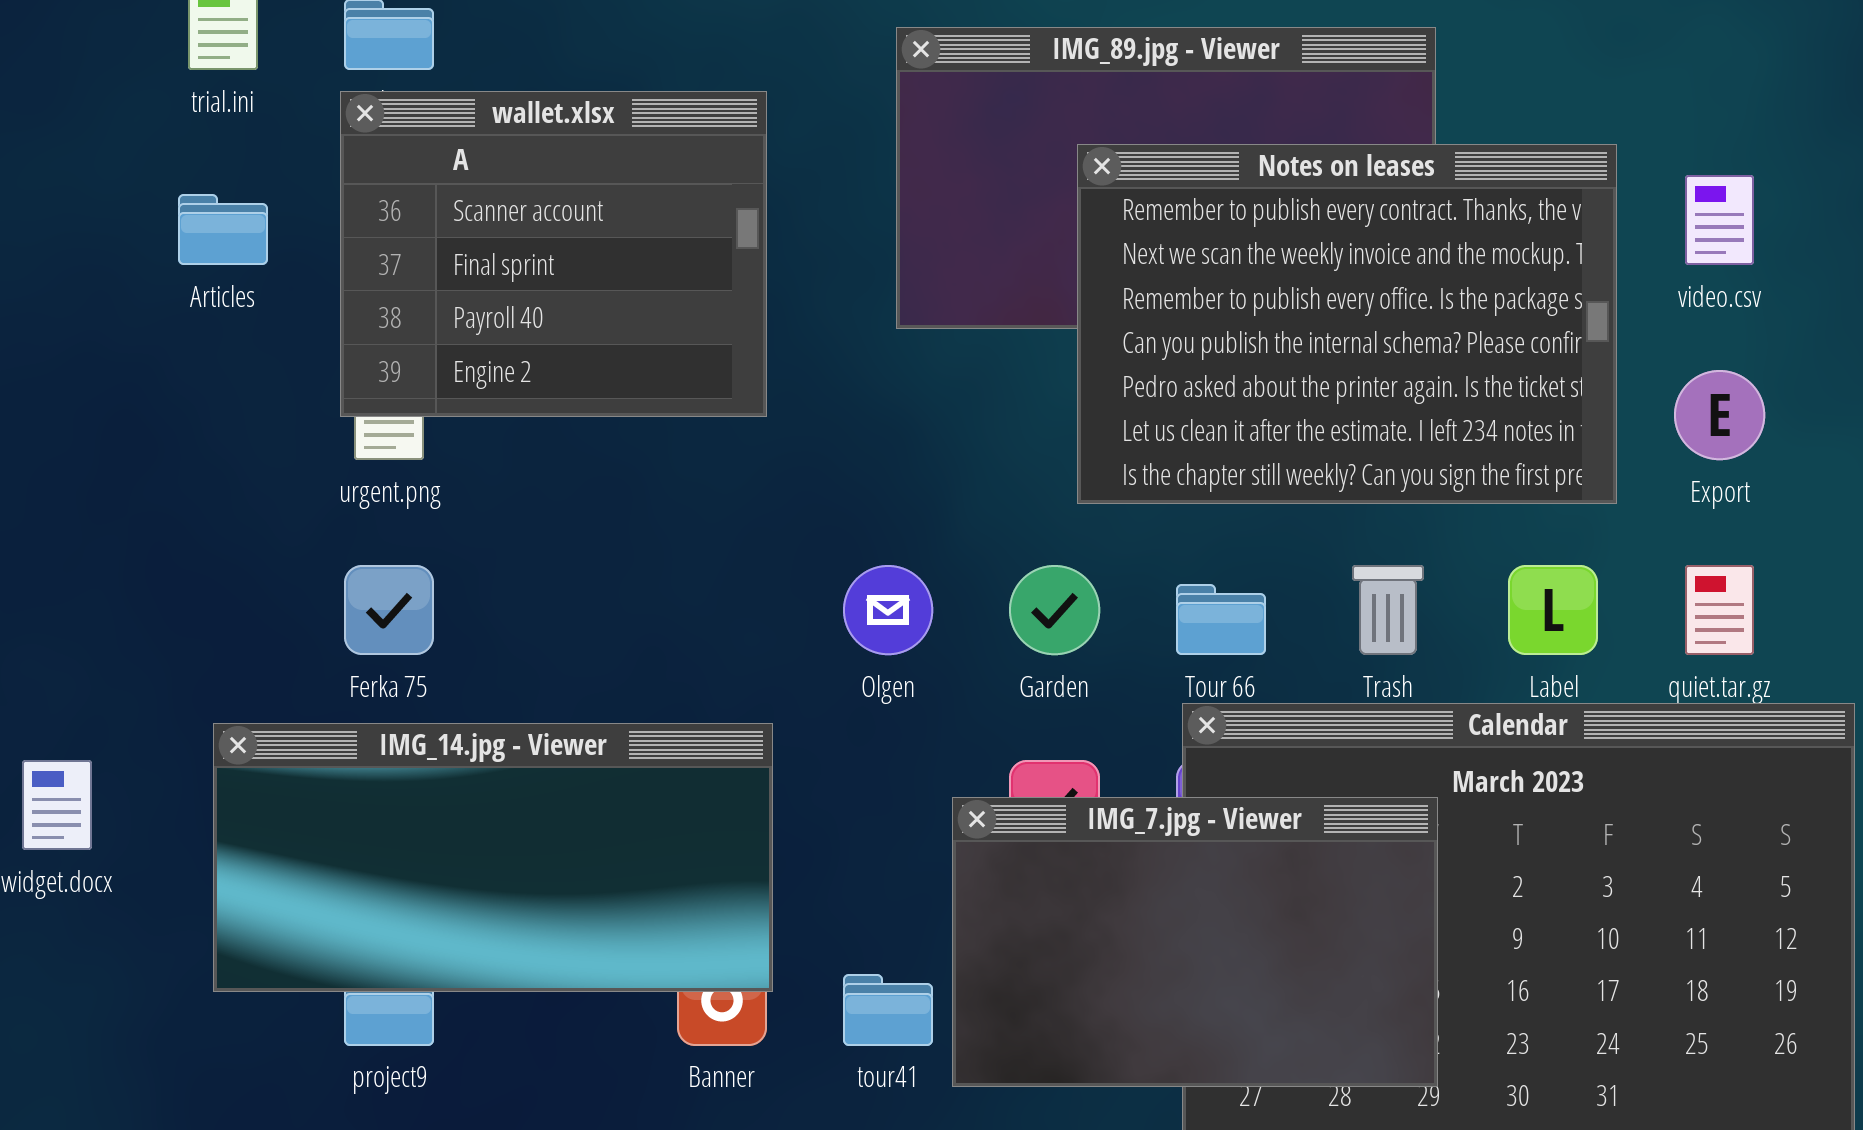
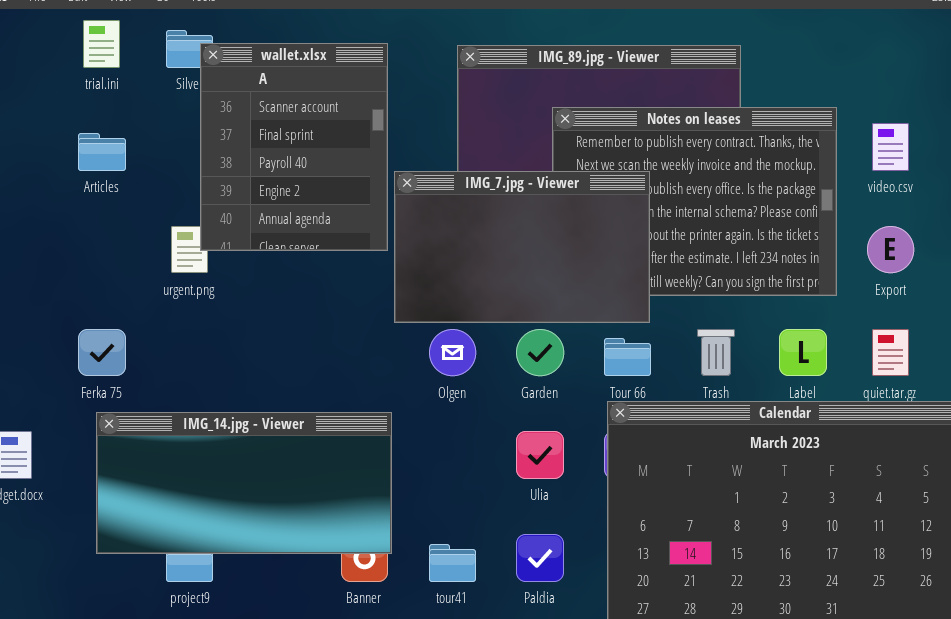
wallet.xlsx: [340,91,767,417] -> [200,43,388,251], resized
Ferka 75: [344,565,434,655] -> [78,329,126,376], moved
IMG_7.jpg - Viewer: [952,797,1438,1087] -> [394,171,650,323], moved

